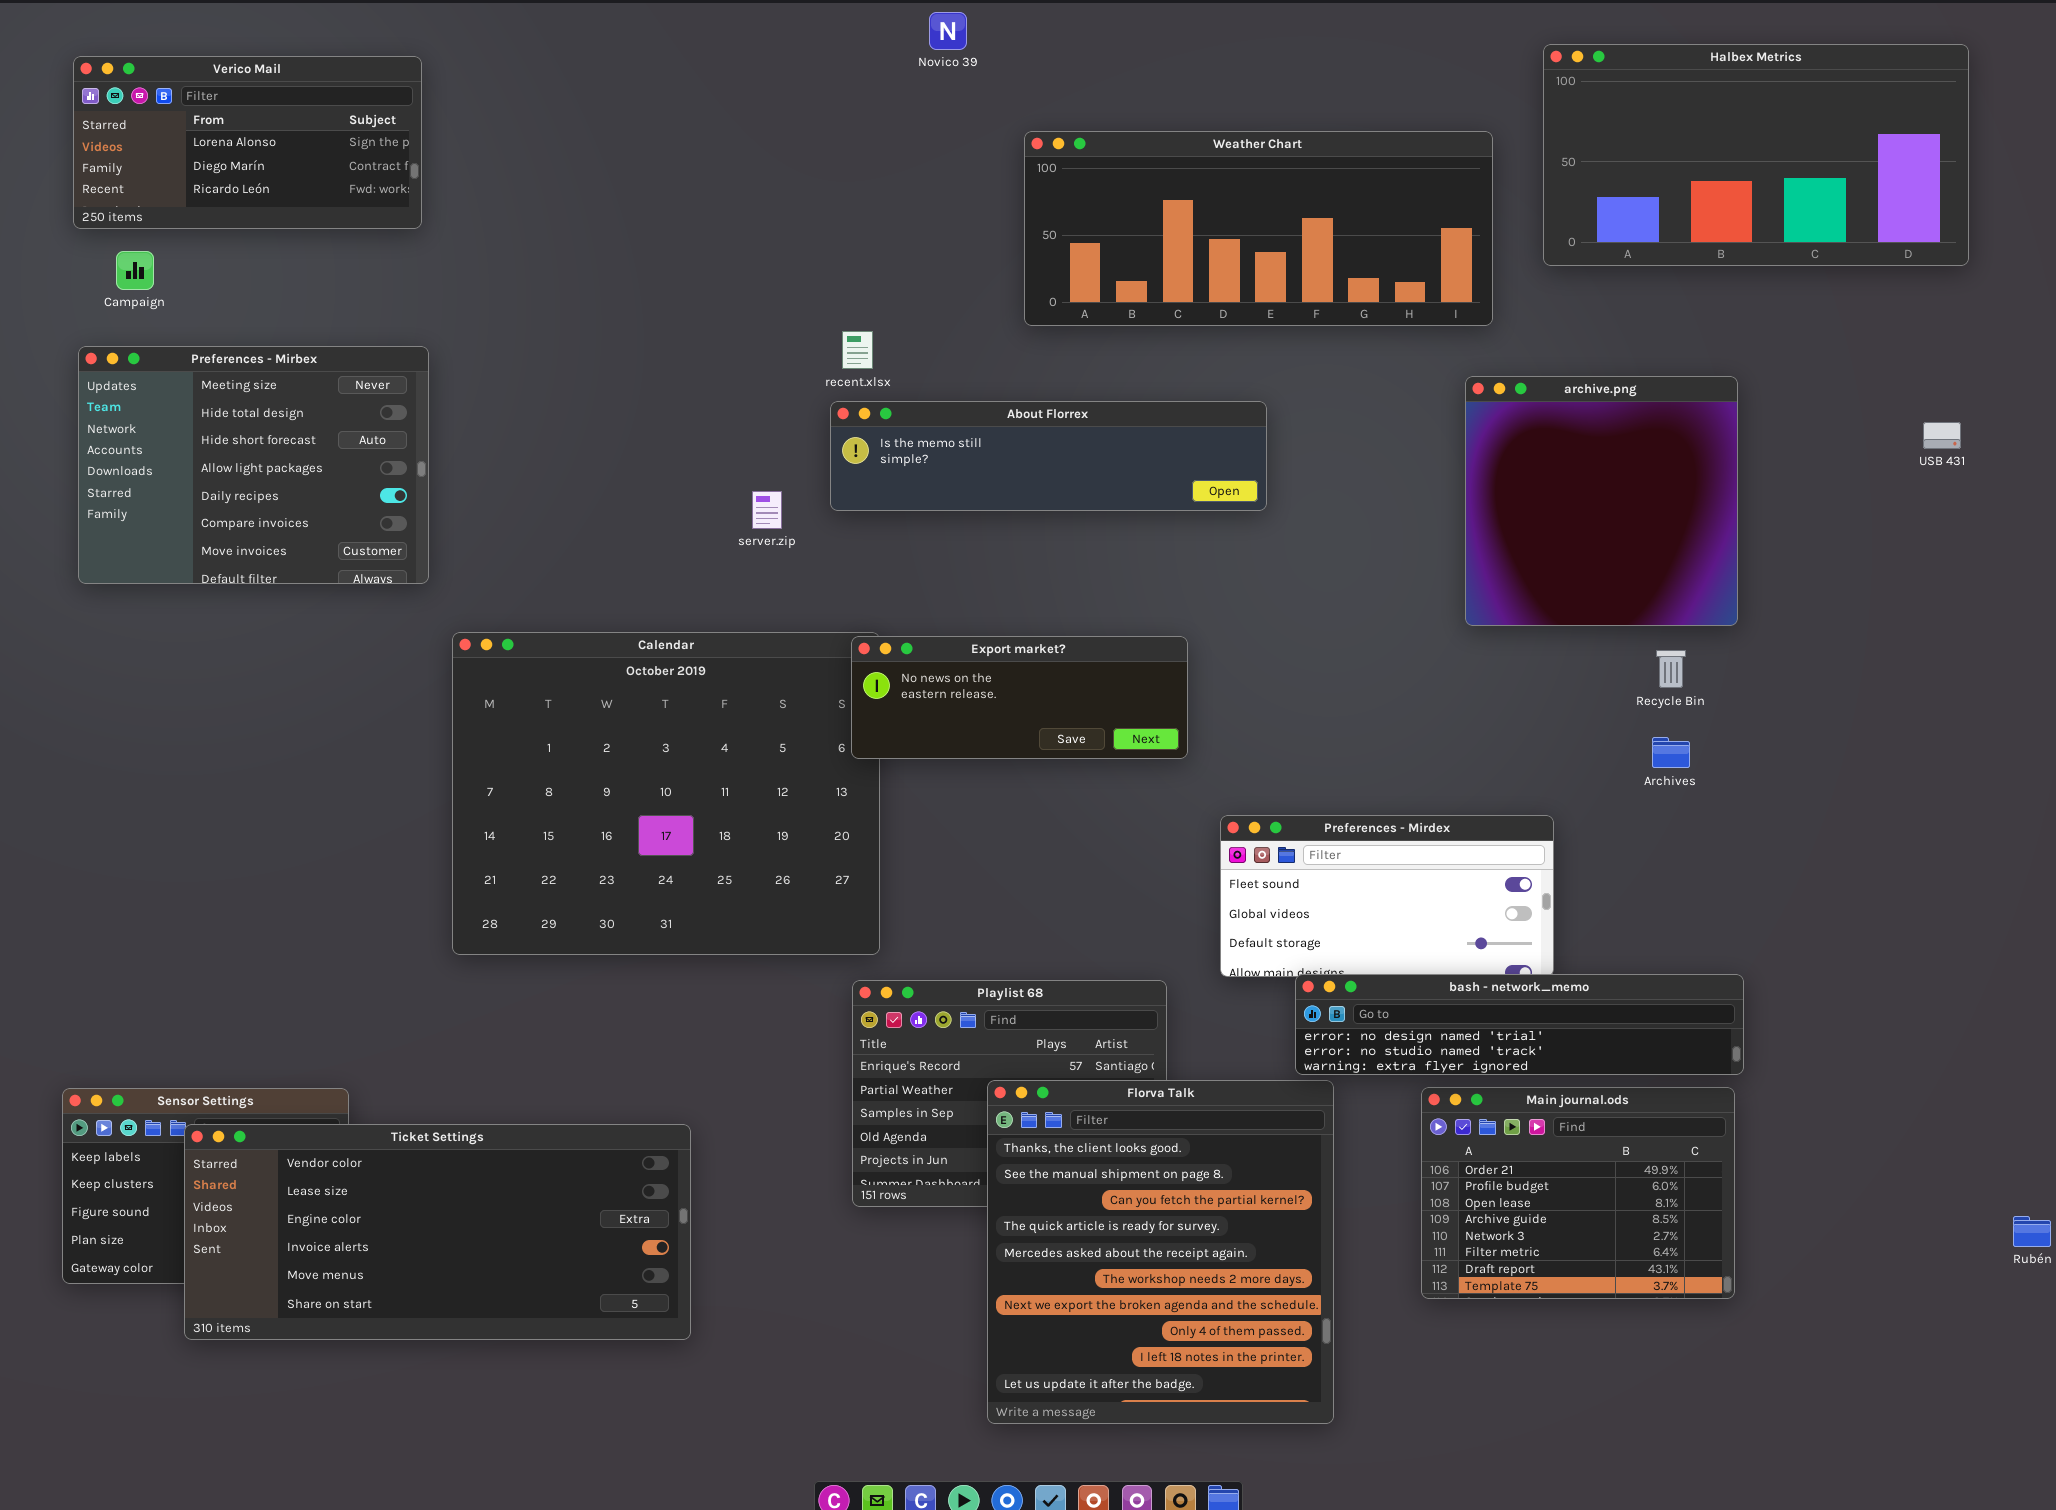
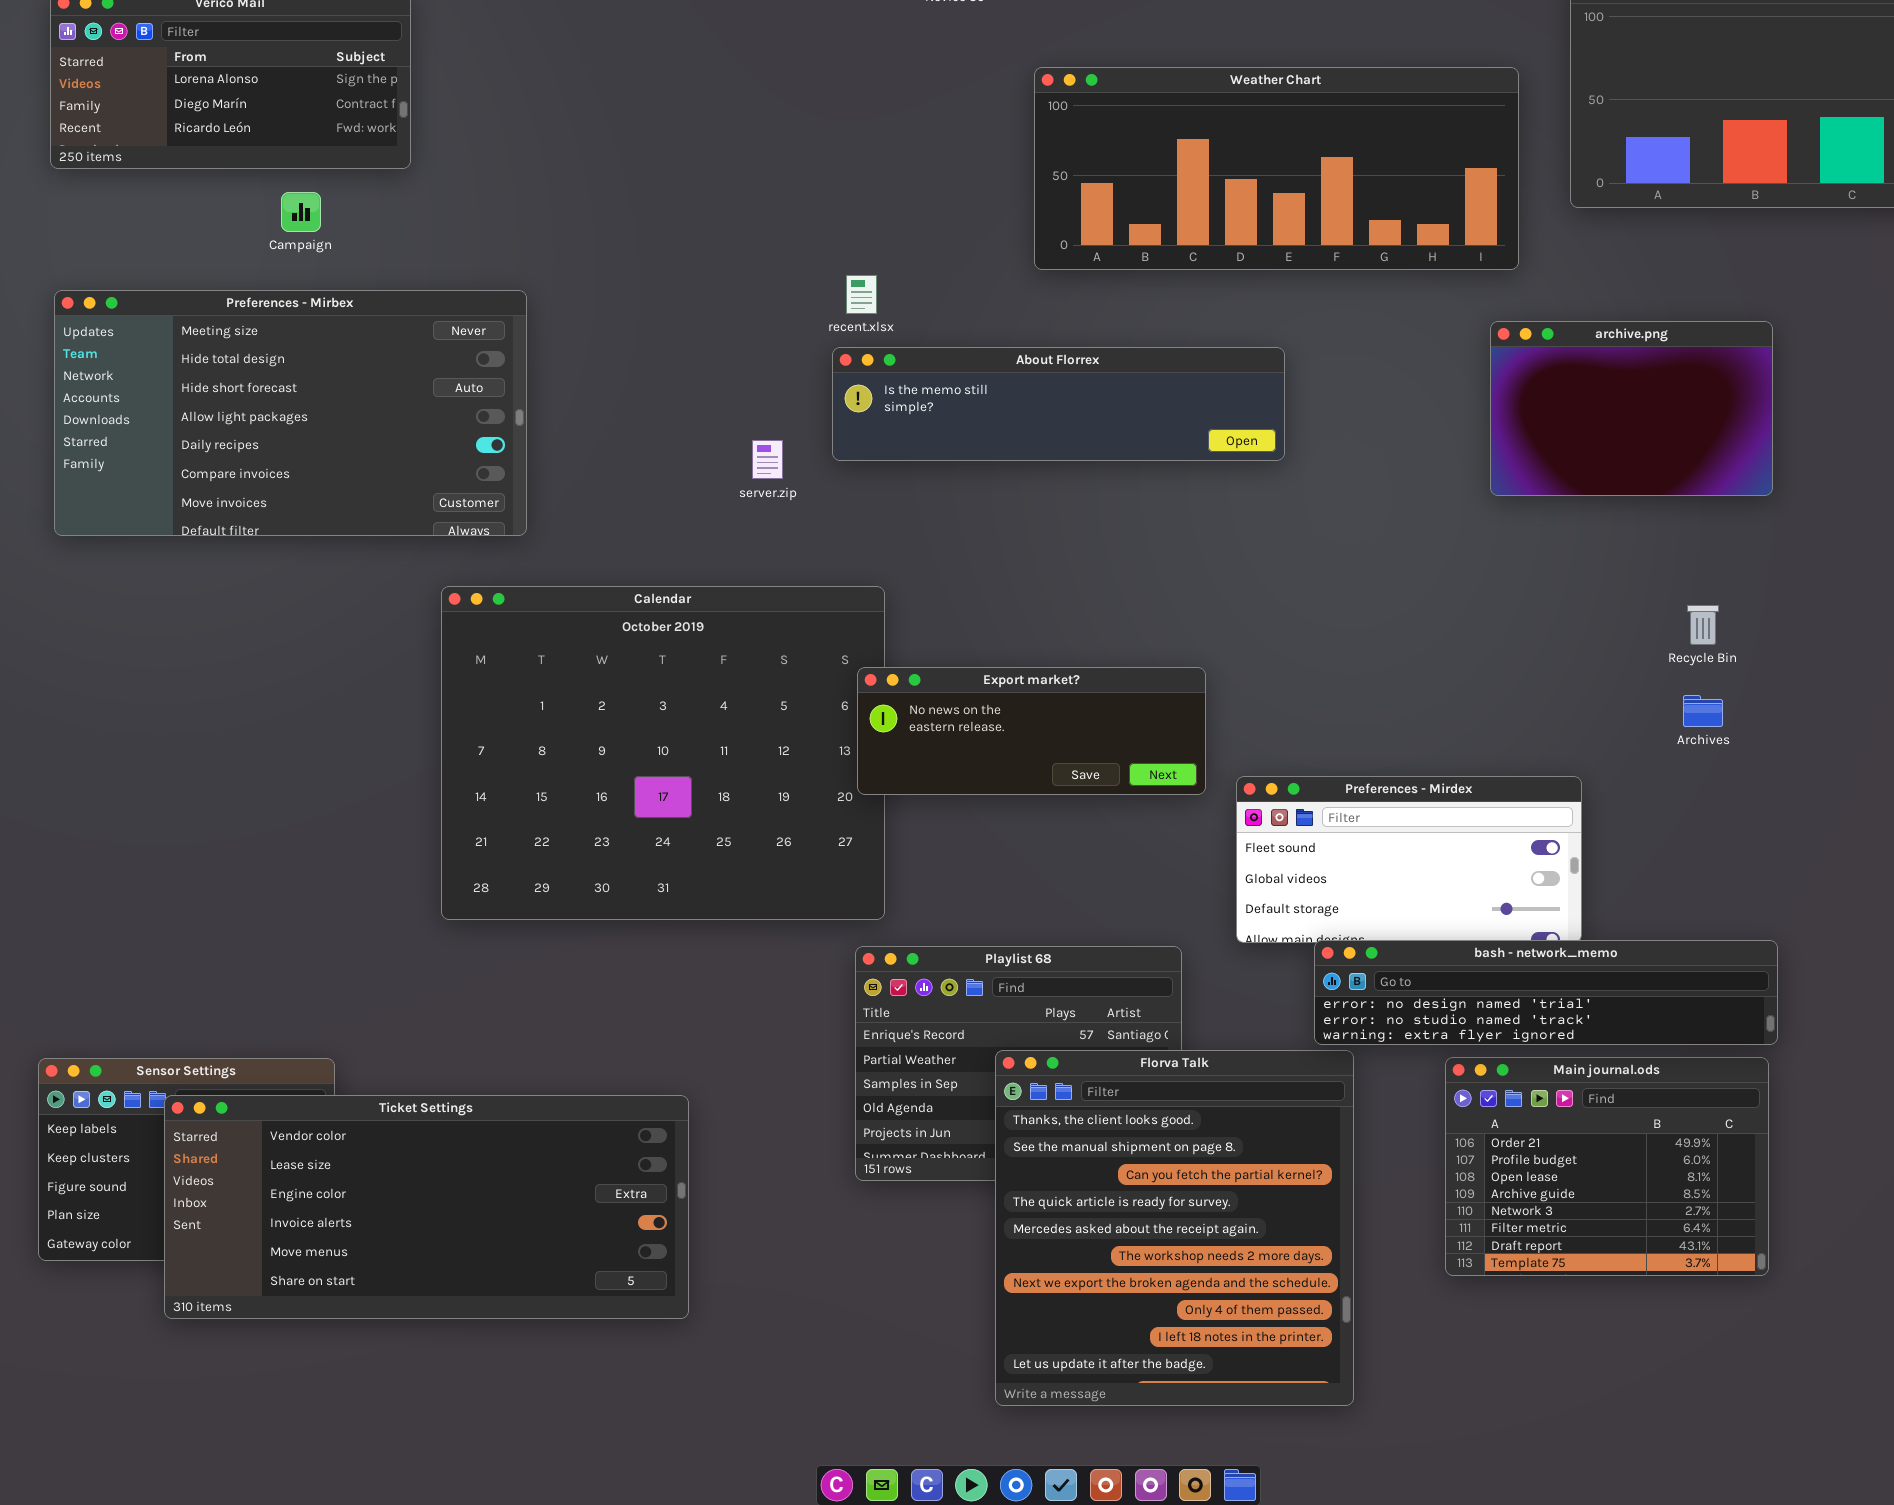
Campaign: [116,251,154,290] -> [281,192,321,232], moved
Preferences - Mirbex: [78,346,429,584] -> [54,290,527,536], resized
archive.png: [1465,376,1738,626] -> [1490,321,1773,496], resized
Export market?: [851,636,1188,759] -> [857,667,1206,795], moved

